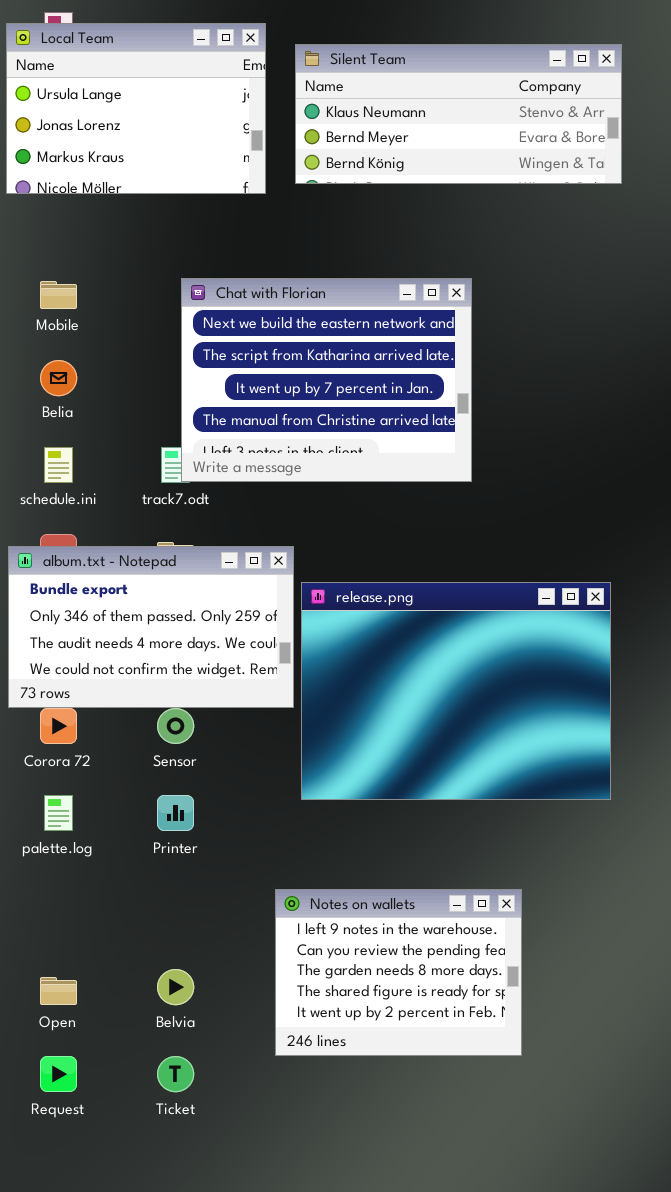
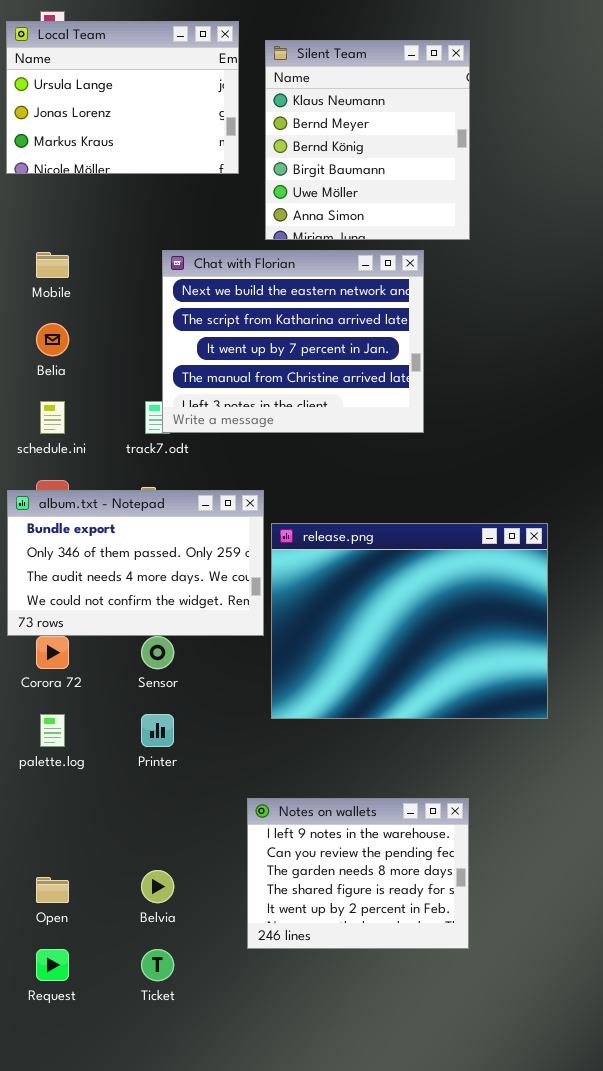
Silent Team: [295,44,622,184] -> [265,40,470,240], resized

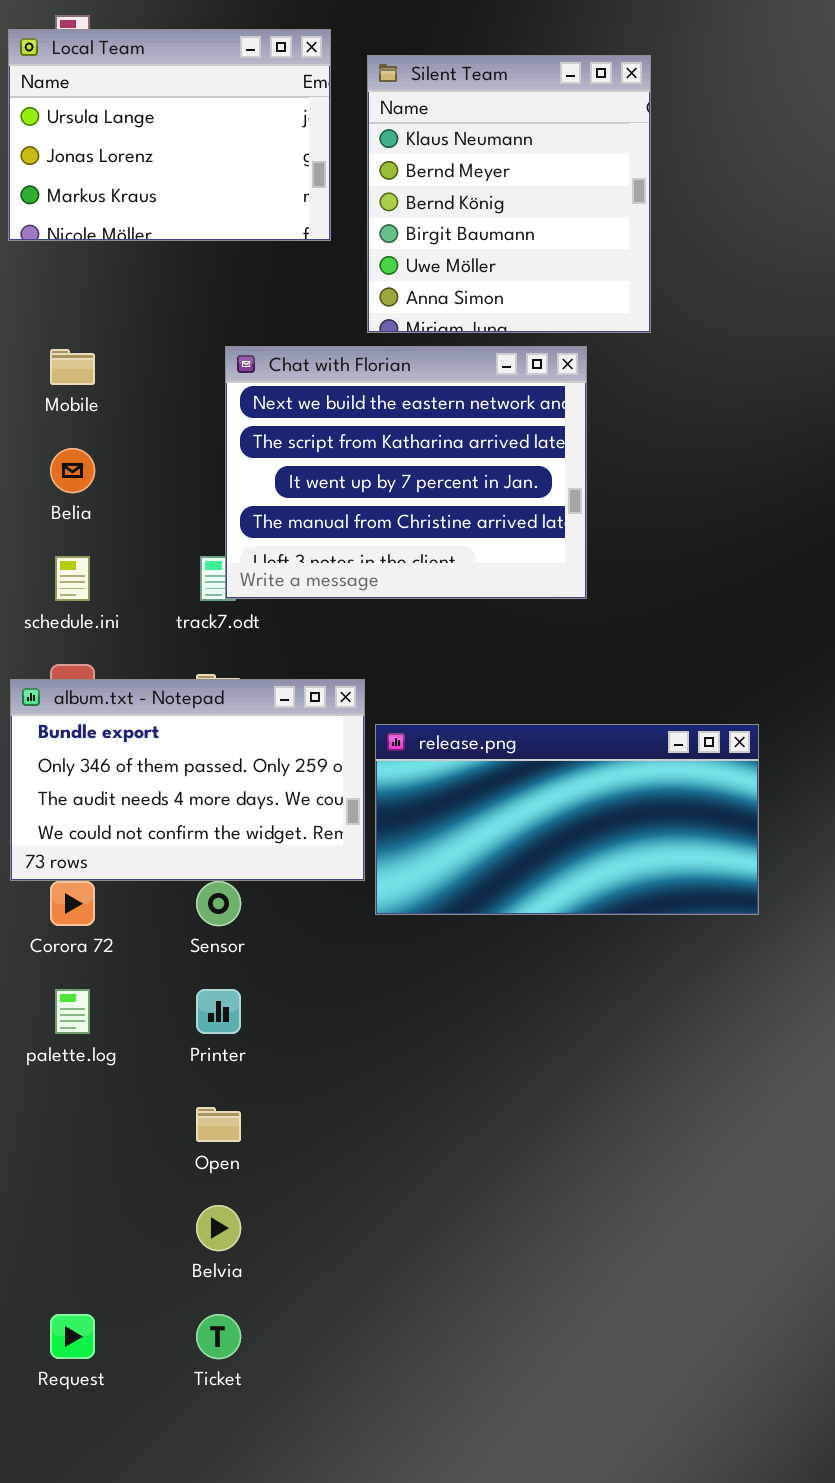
release.png: [271,523,548,719] -> [375,724,759,915], resized
Notes on wallets: [247,798,469,949] -> none, closed
Open: [36,877,69,903] -> [196,1107,241,1142], moved

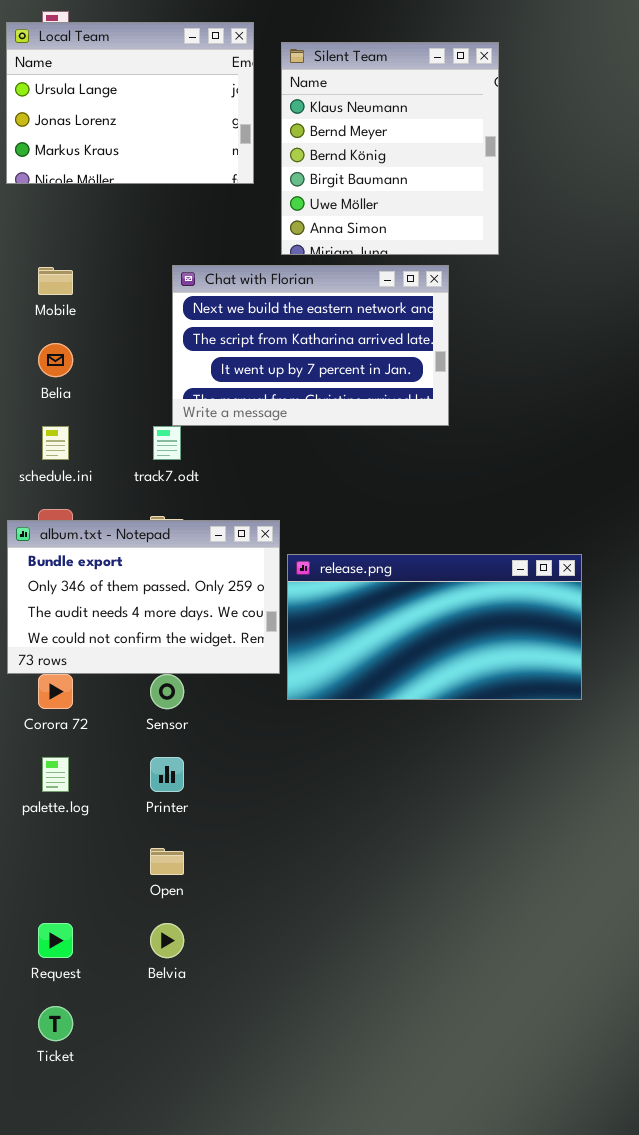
Chat with Florian: [225,346,587,599] -> [172,265,449,426], resized
Request: [50,1314,95,1359] -> [38,923,73,958], moved
Ticket: [196,1314,241,1359] -> [38,1006,73,1041], moved

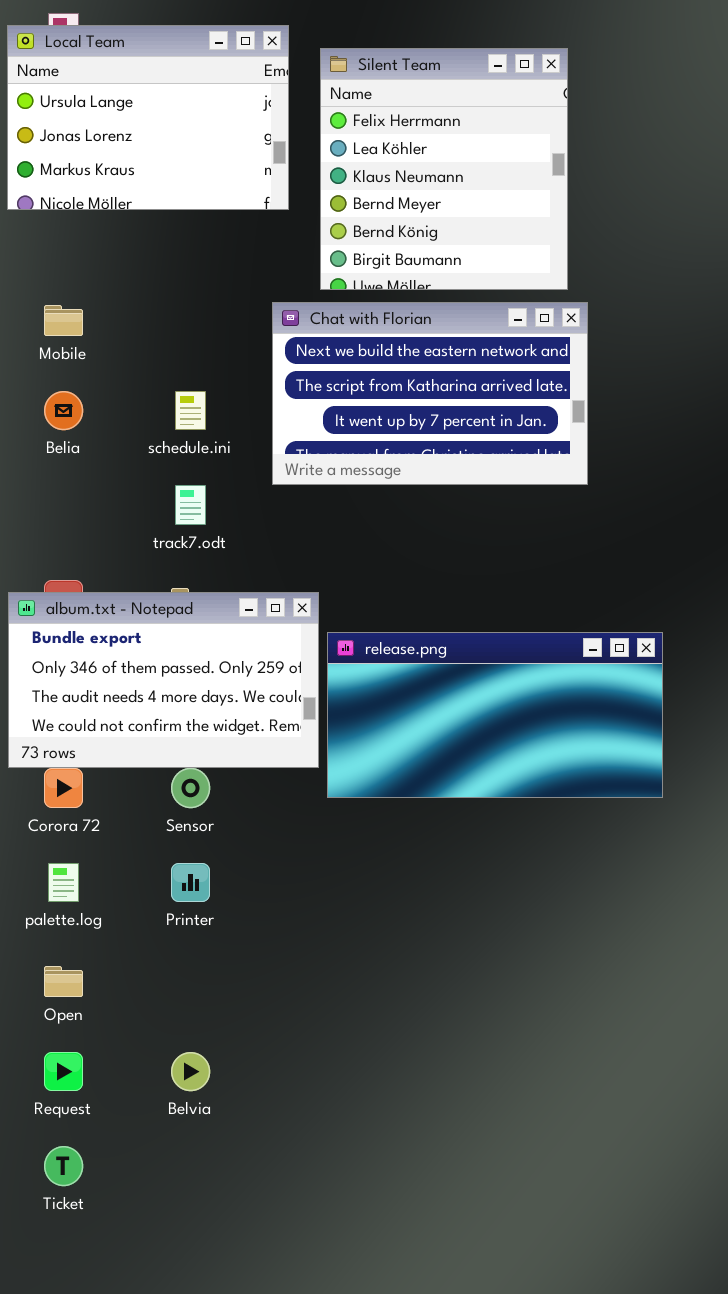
Silent Team: [281,42,499,255] -> [320,48,568,290], scrolled up 2 rows
Chat with Florian: [172,265,449,426] -> [272,302,588,485], moved
schedule.ini: [42,426,69,460] -> [175,391,206,430], moved
Open: [150,848,184,875] -> [44,966,83,997], moved

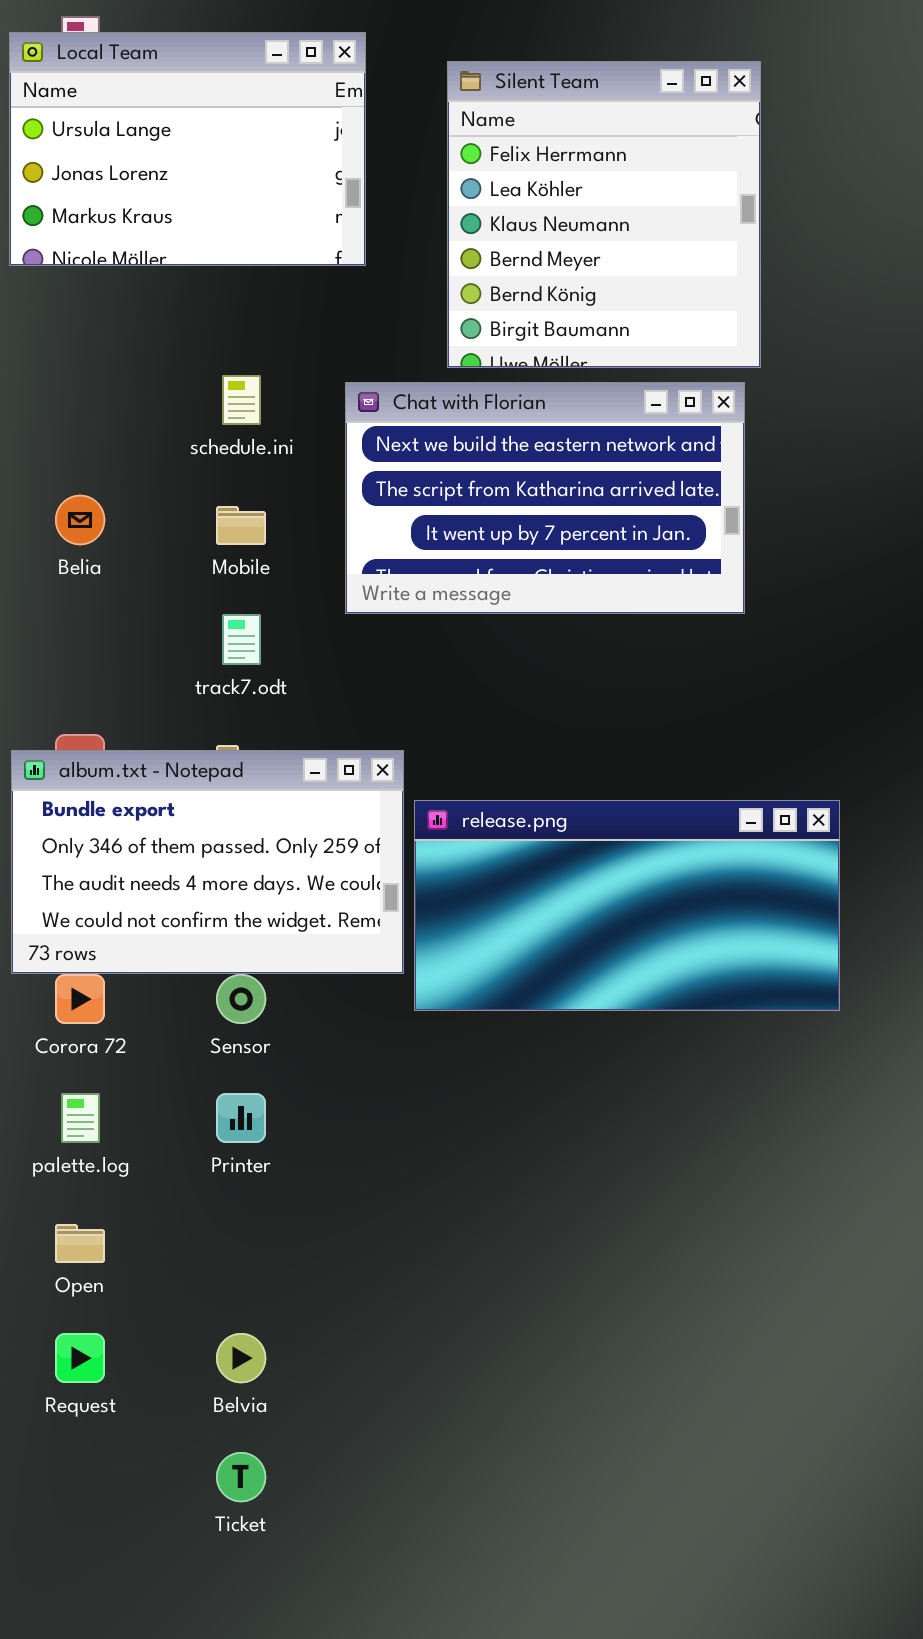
Silent Team: [320,48,568,290] -> [447,61,761,368], moved
Mobile: [44,305,83,336] -> [216,506,266,545], moved
schedule.ini: [175,391,206,430] -> [222,375,261,425], moved
Ticket: [44,1146,83,1186] -> [216,1452,266,1502], moved

